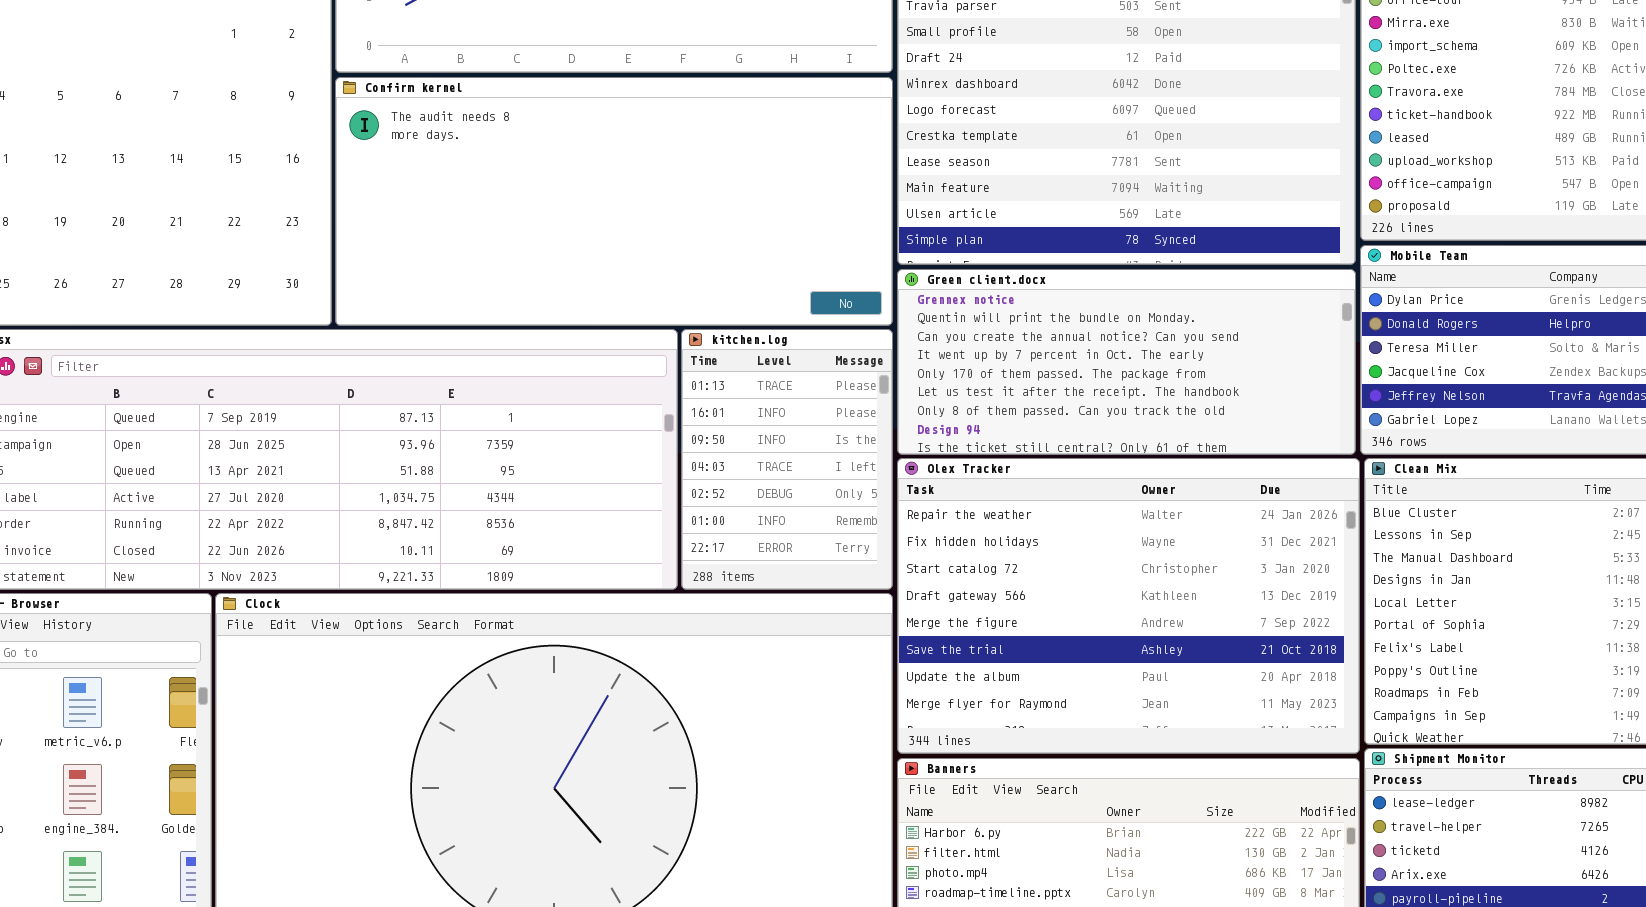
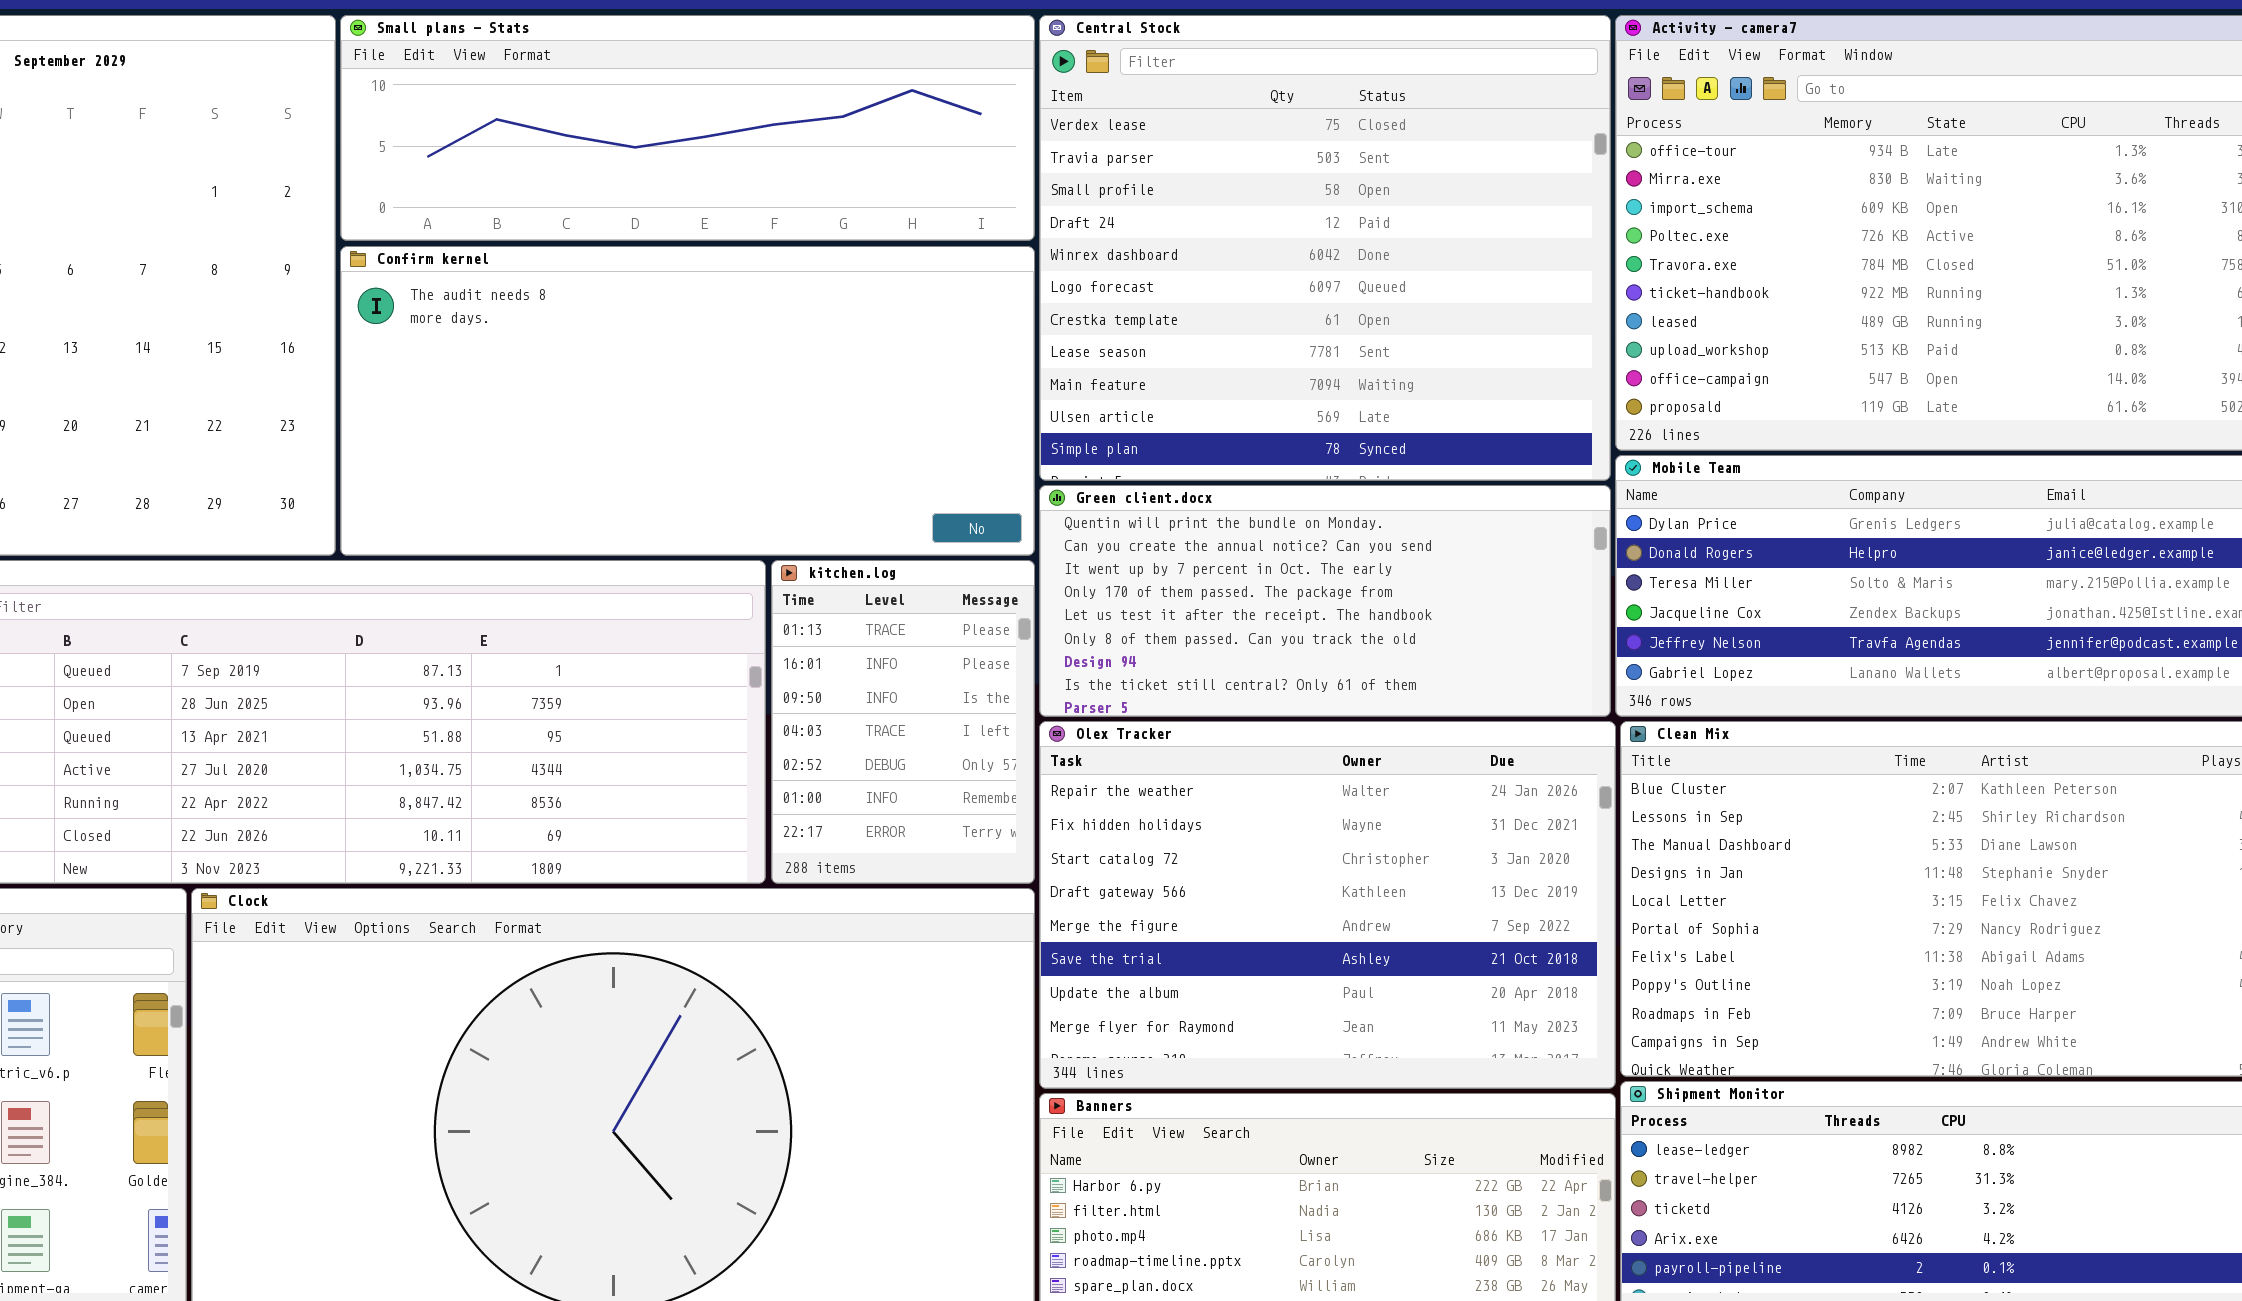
Green client.docx: [897,269,1356,455] -> [1039,485,1611,717], scrolled down 1 row

